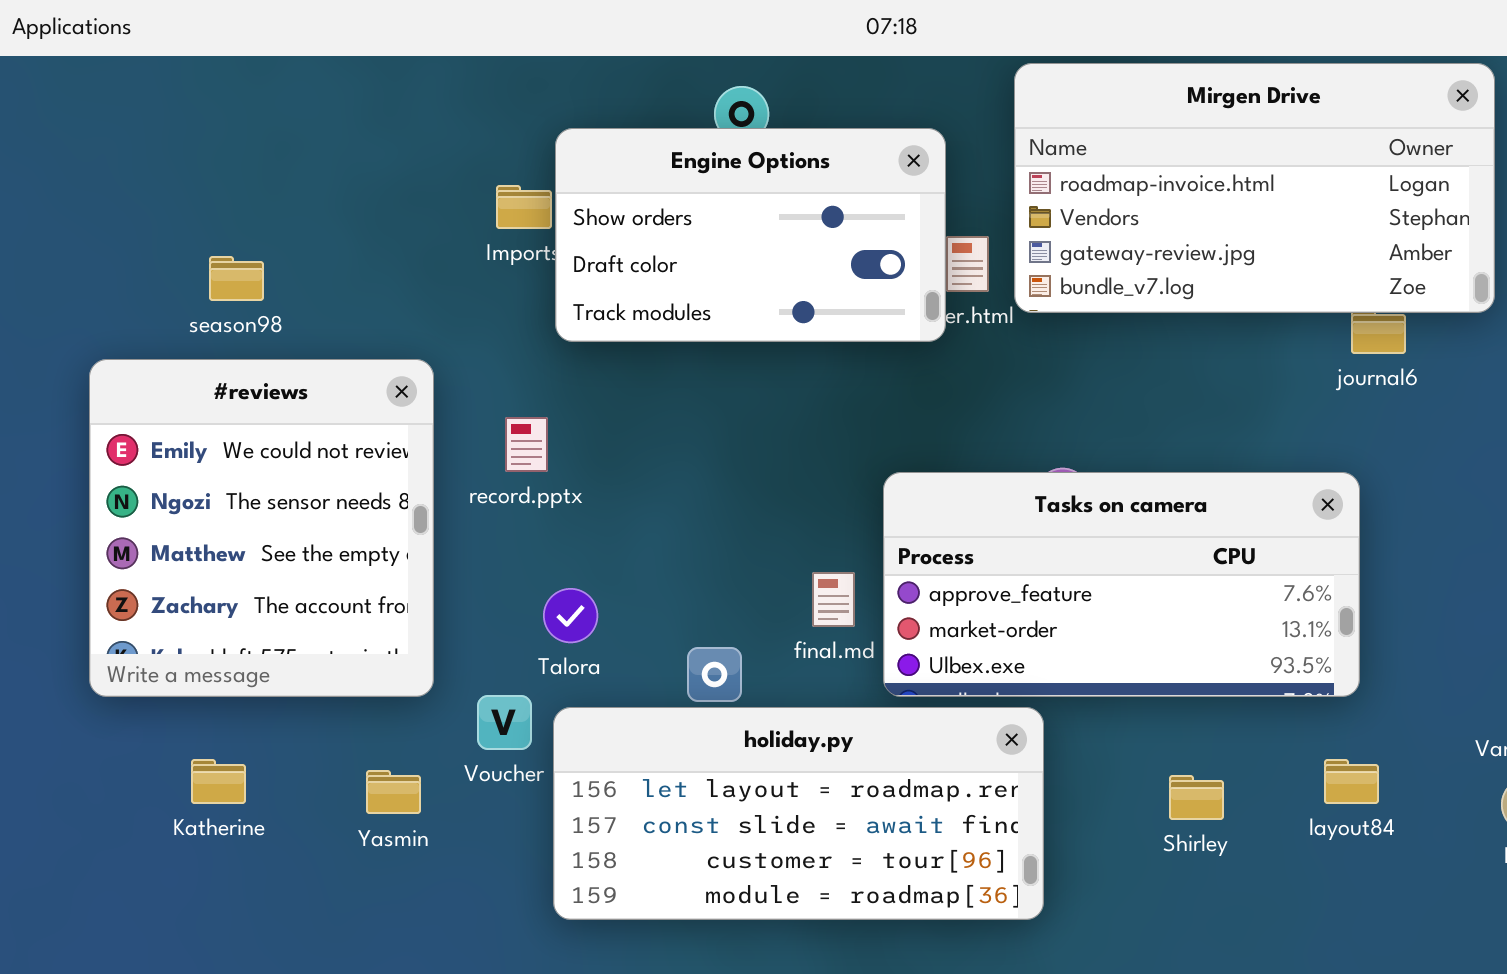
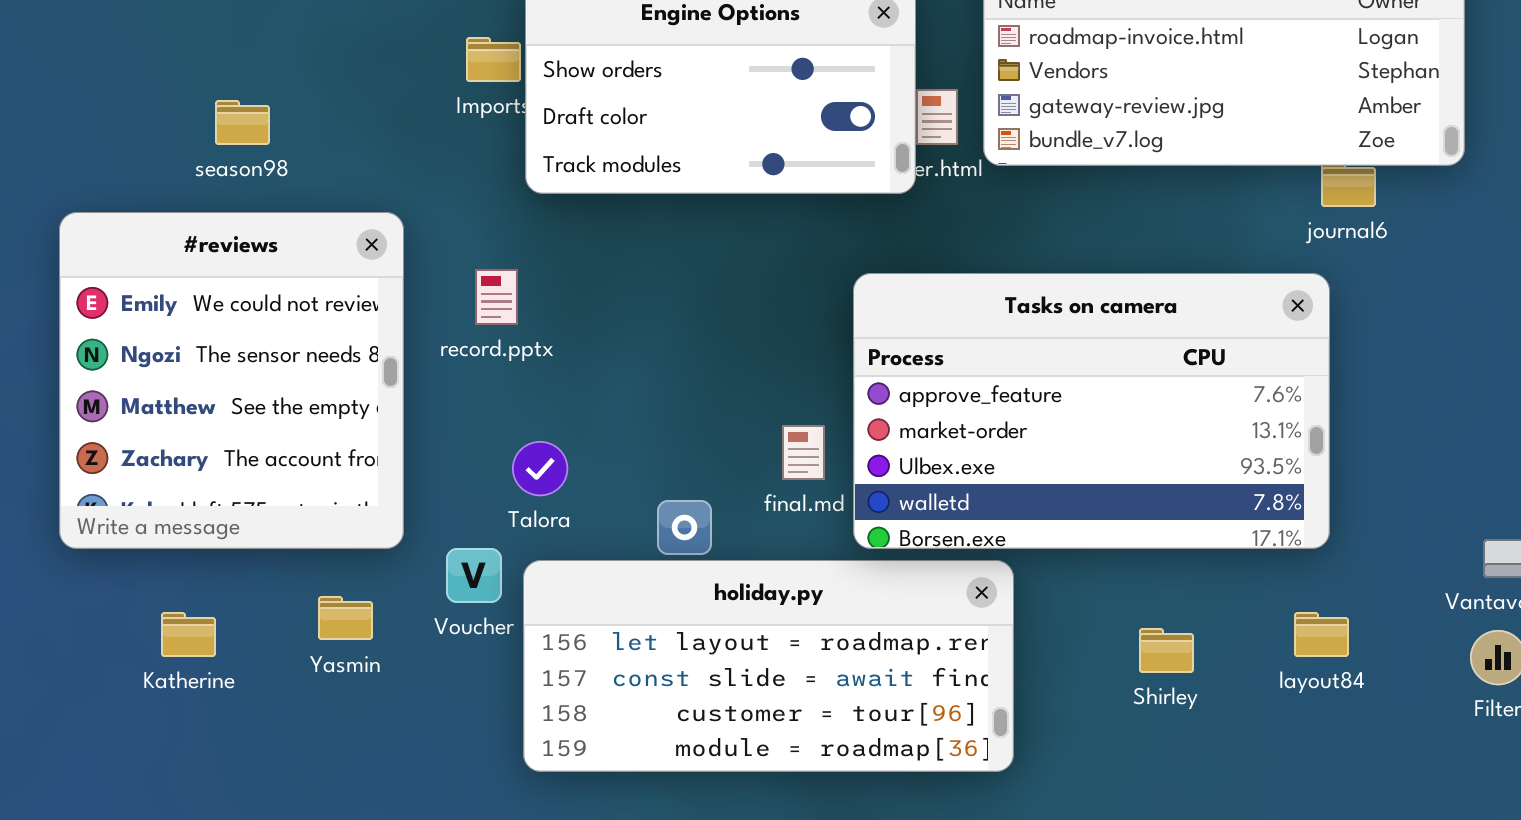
season98: [209,256,264,301] -> [215,100,270,145], moved
Tasks on camera: [883,472,1360,697] -> [853,273,1330,549], resized
Yasmin: [366,770,421,814] -> [318,596,373,640], moved

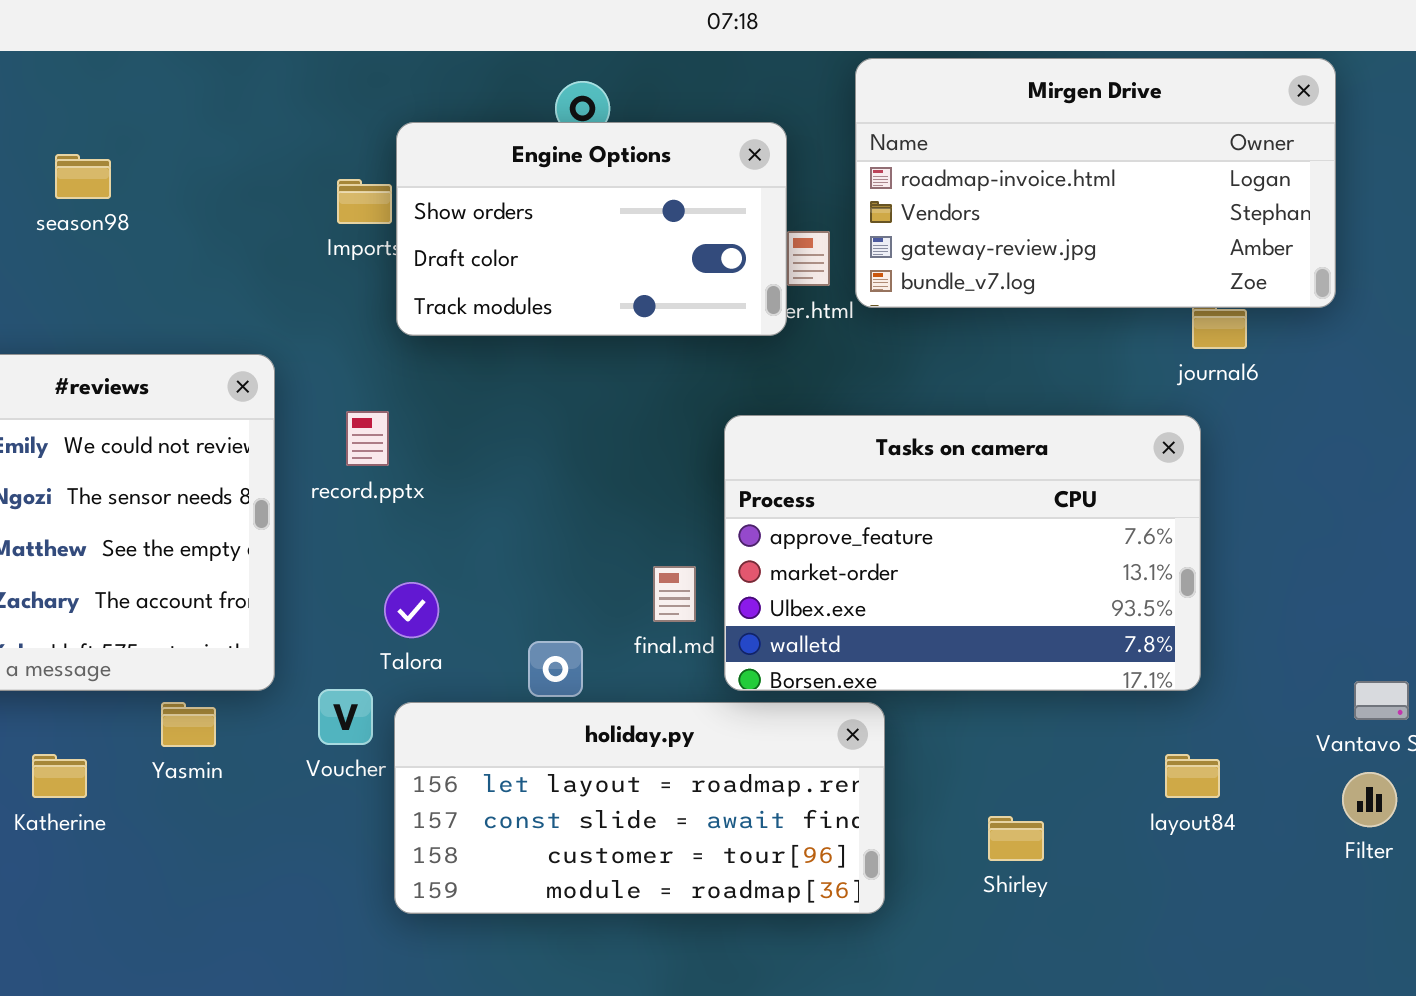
season98: [215,100,270,145] -> [55,154,111,199], moved
Yasmin: [318,596,373,640] -> [161,702,216,747], moved
Shirley: [1139,628,1194,673] -> [988,816,1044,861], moved

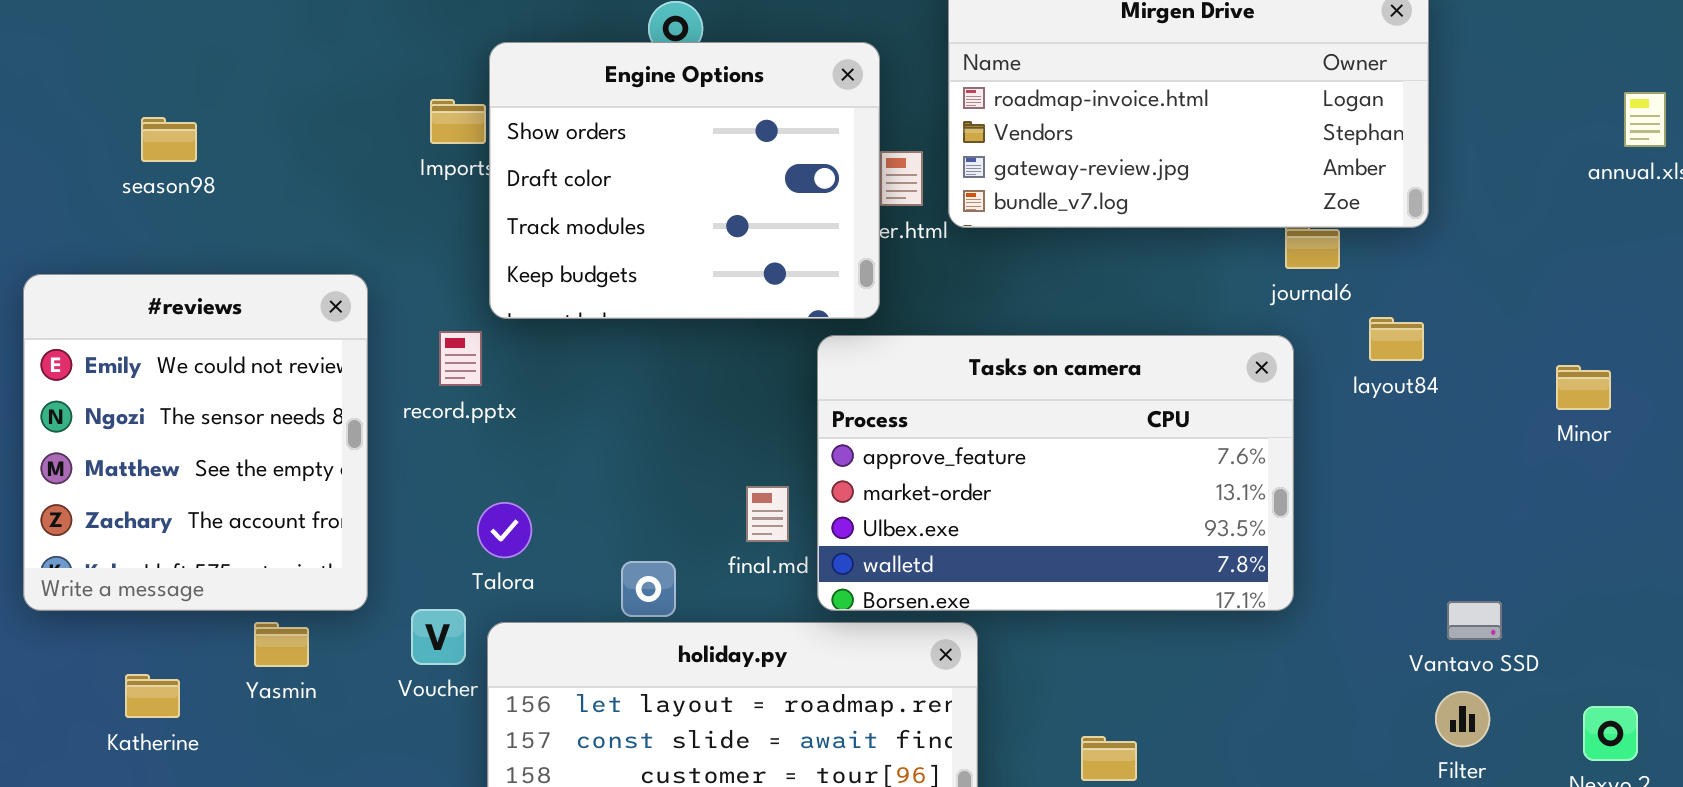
Engine Options: [396,122,787,336] -> [489,42,880,319], resized
season98: [55,154,111,199] -> [141,117,197,162], moved
layout84: [1165,754,1220,798] -> [1369,317,1424,361], moved

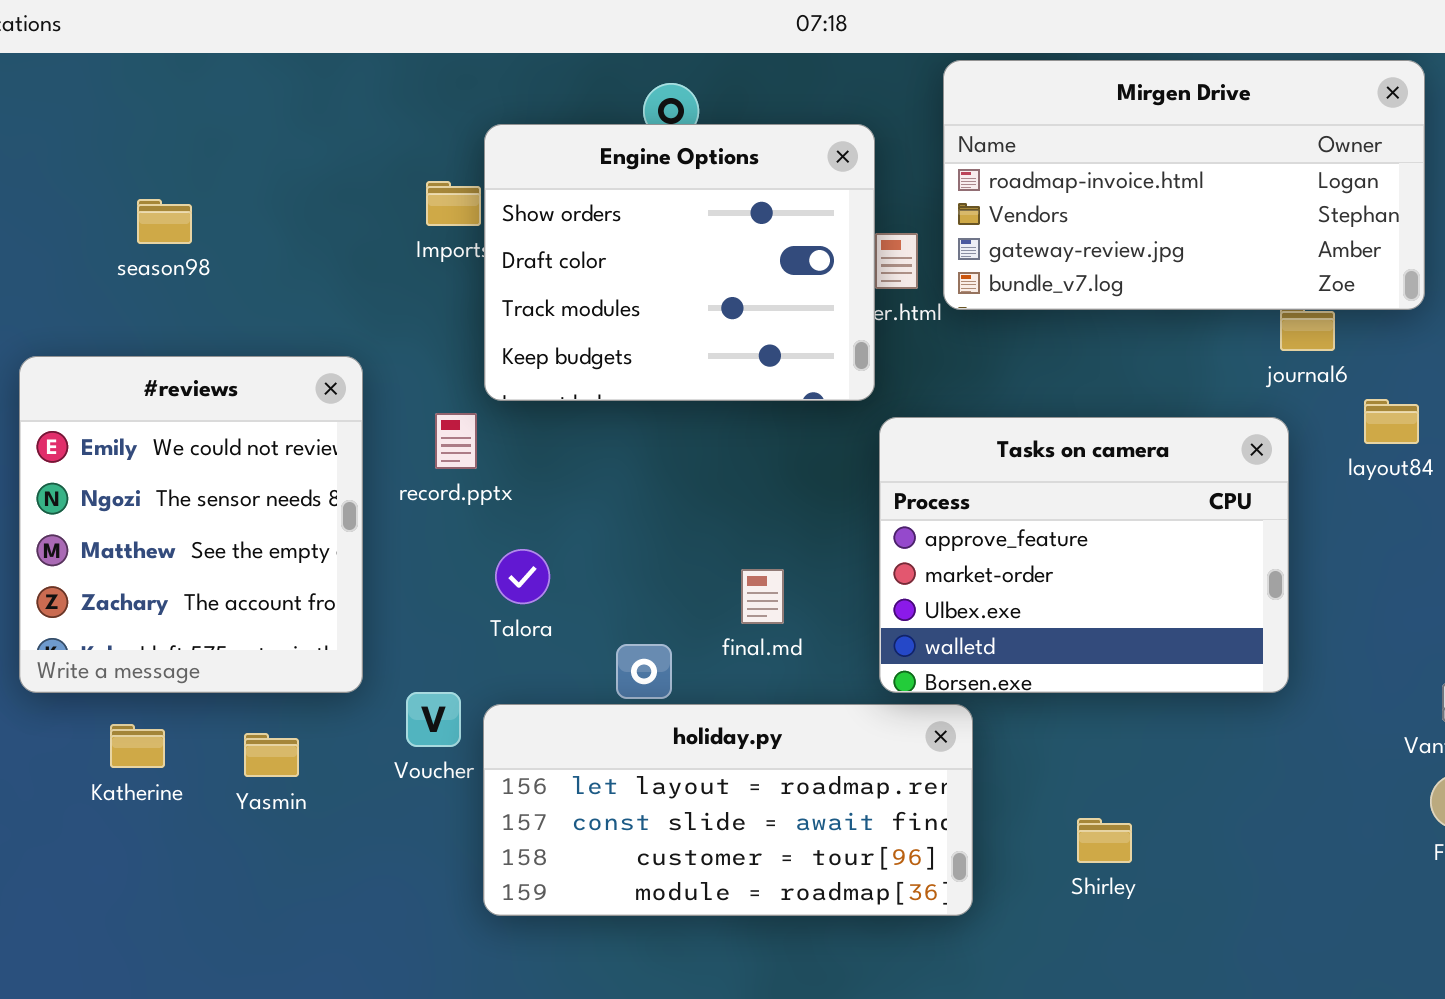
Tasks on camera: [817,335,1294,611] -> [879,417,1289,693], resized
Talora: [477,502,532,558] -> [495,549,550,604], moved
Yasmin: [254,622,309,667] -> [244,733,299,777], moved
Katherine: [125,674,180,718] -> [110,724,165,768], moved

